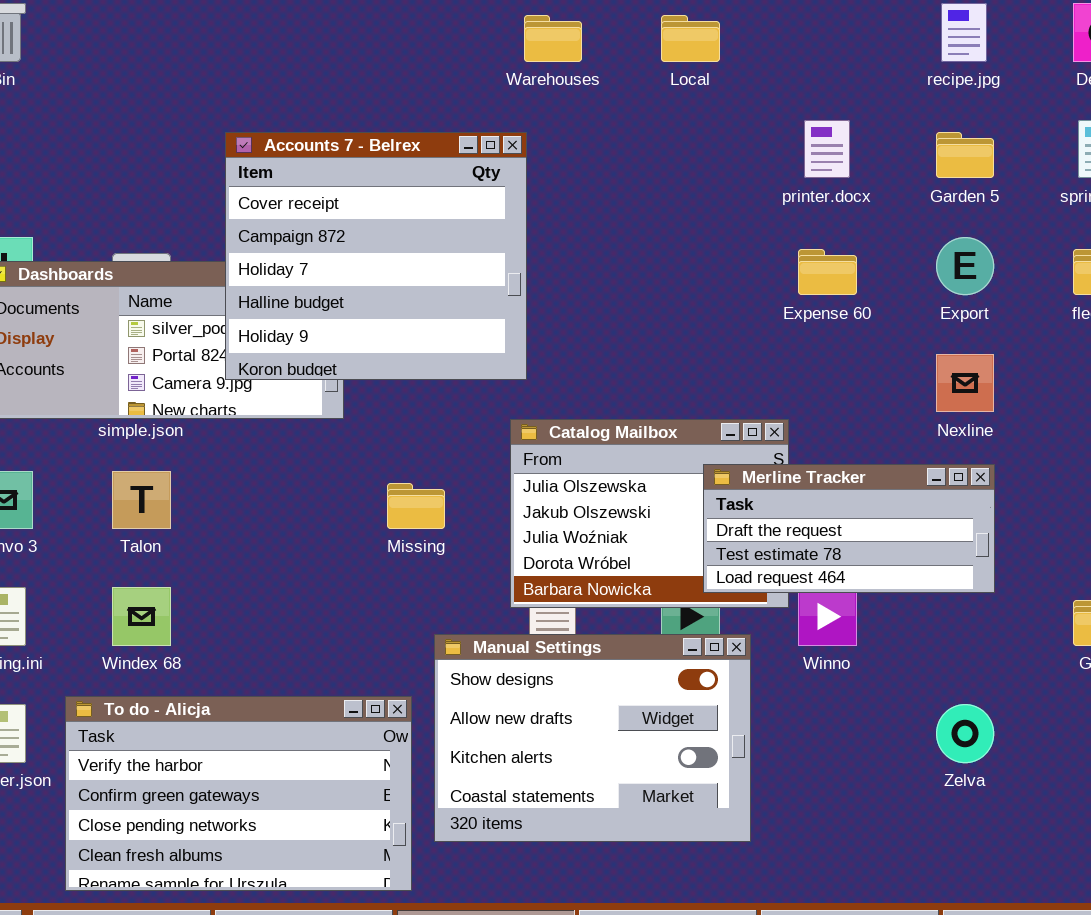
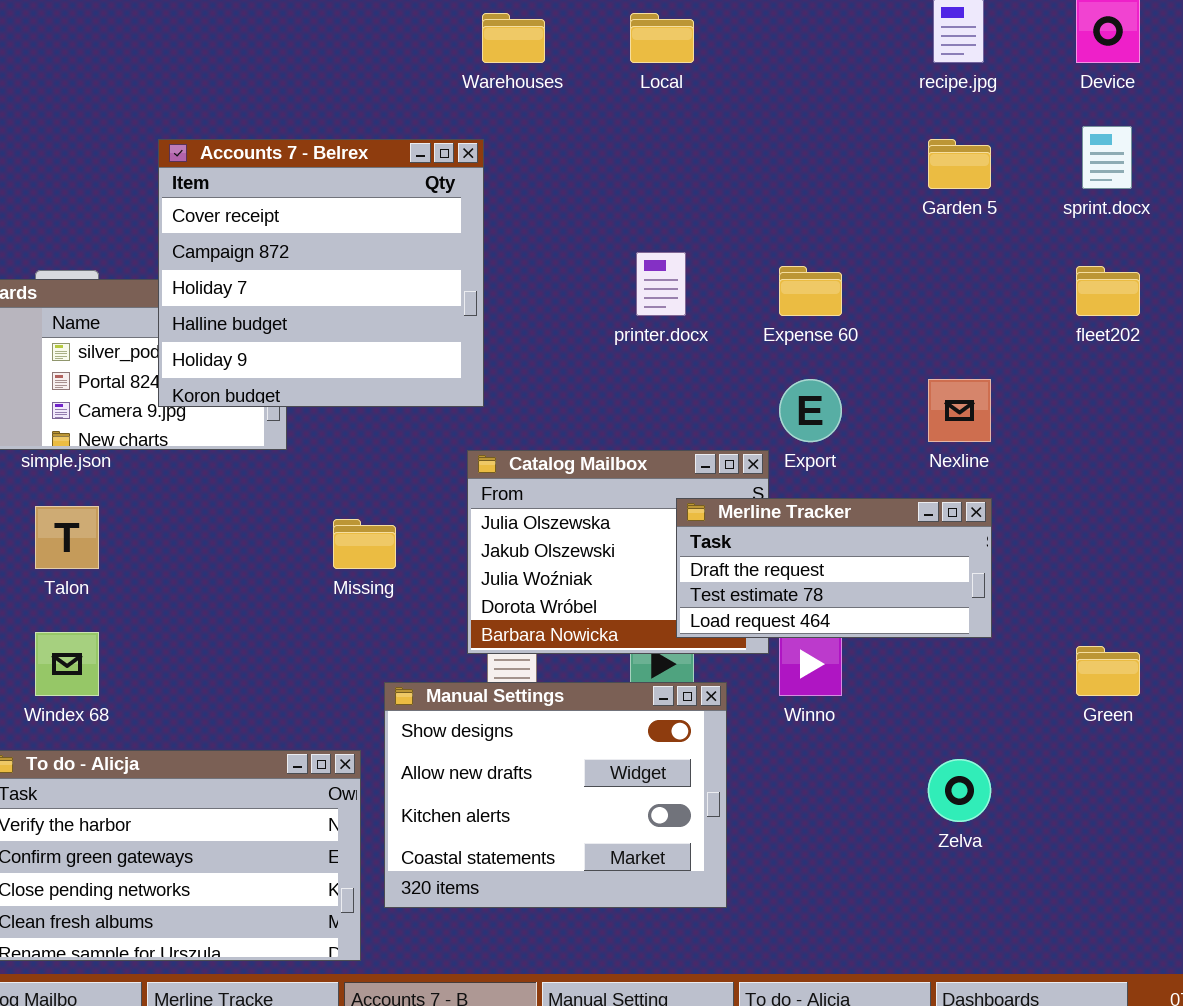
printer.docx: [804,120,850,178] -> [636,252,686,316], moved
Export: [936,237,994,295] -> [779,379,842,442], moved

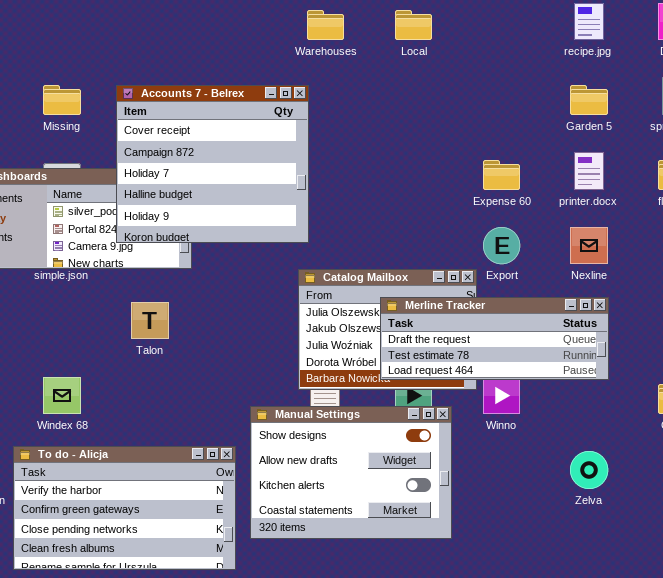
printer.docx: [636,252,686,316] -> [574,152,604,190], moved
Merline Tracker: [676,498,992,638] -> [380,297,609,380], resized
Talon: [35,506,99,569] -> [131,302,169,339], moved
Missing: [333,519,396,569] -> [43,85,81,115], moved

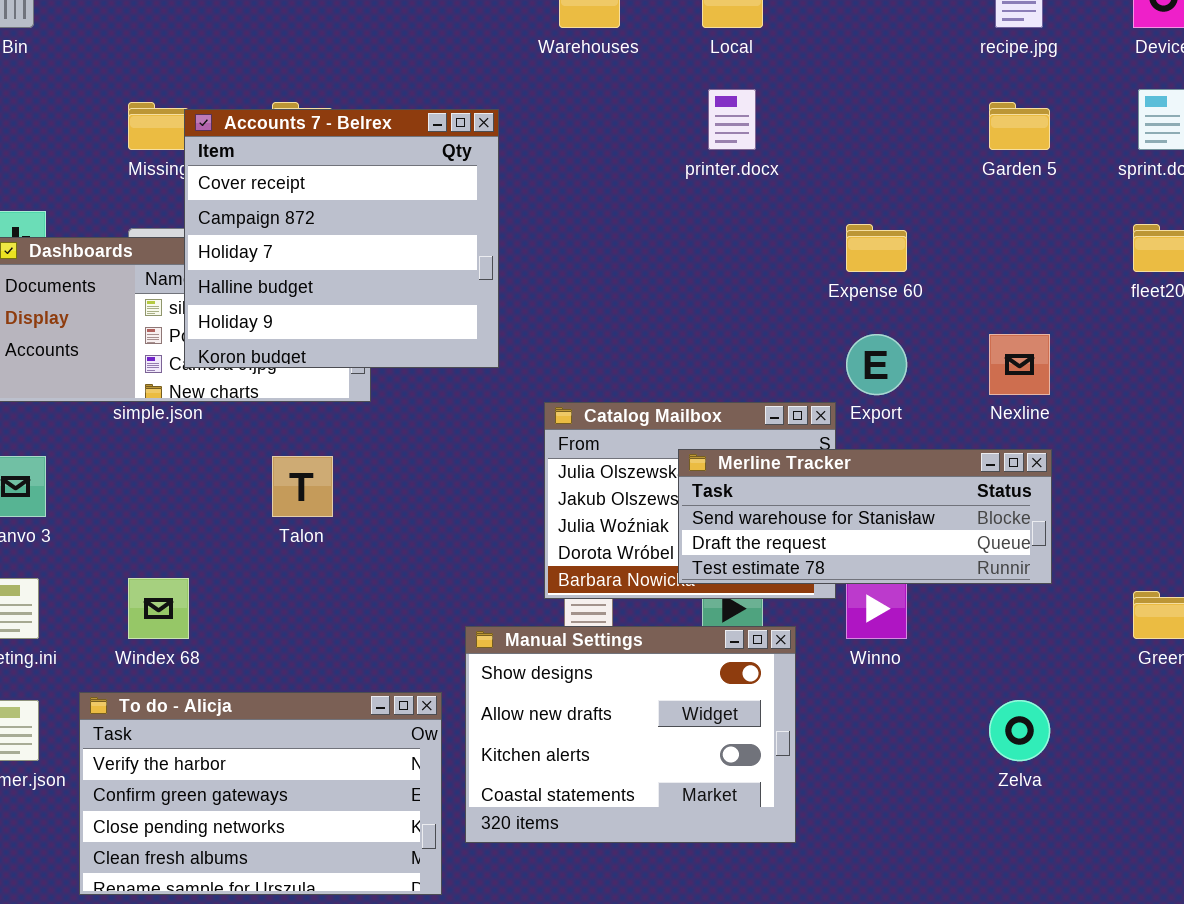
Accounts 7 - Belrex: [116,85,309,243] -> [184,109,499,368], moved
printer.docx: [574,152,604,190] -> [708,89,756,150], moved
Merline Tracker: [380,297,609,380] -> [678,449,1052,584], scrolled up 1 row

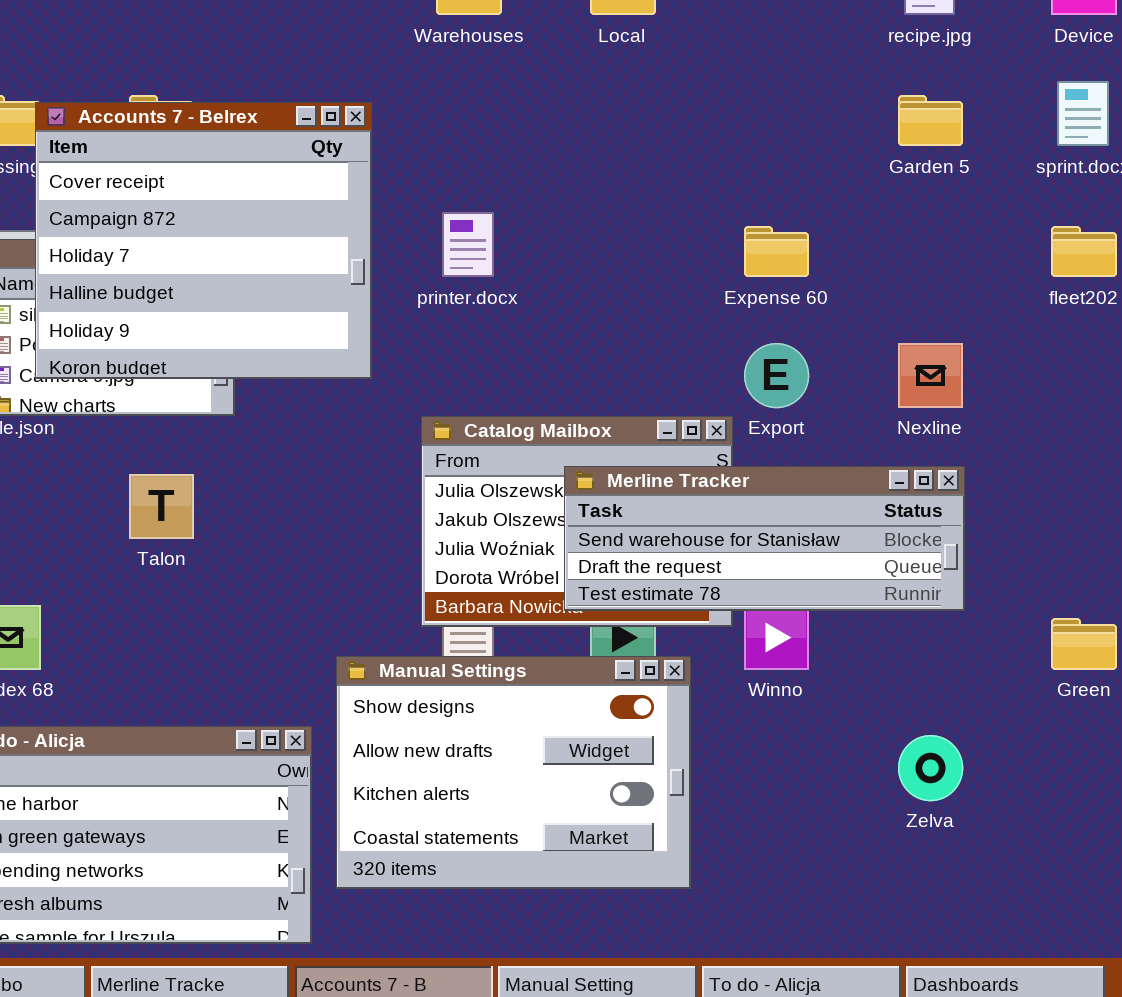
printer.docx: [708,89,756,150] -> [442,212,494,277], moved

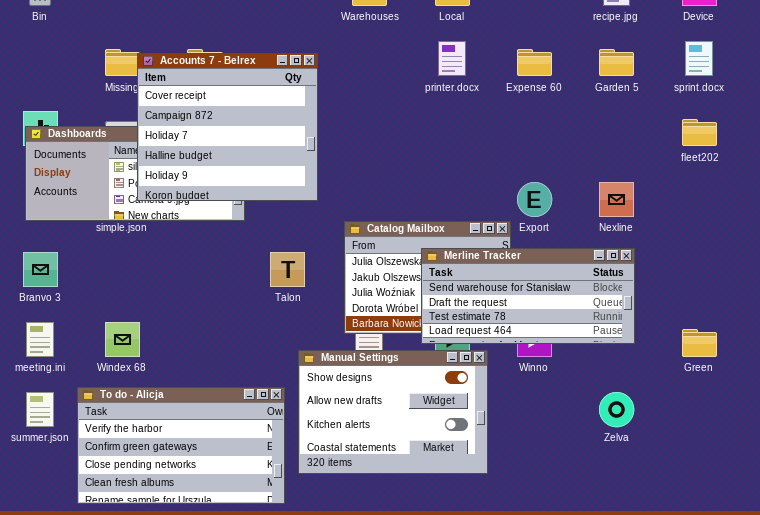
printer.docx: [442,212,494,277] -> [438,41,466,76], moved
Expense 60: [744,226,809,277] -> [517,49,552,76], moved
Merline Tracker: [564,466,965,611] -> [421,248,635,344], resized
Talon: [129,474,194,539] -> [270,252,305,287], moved

